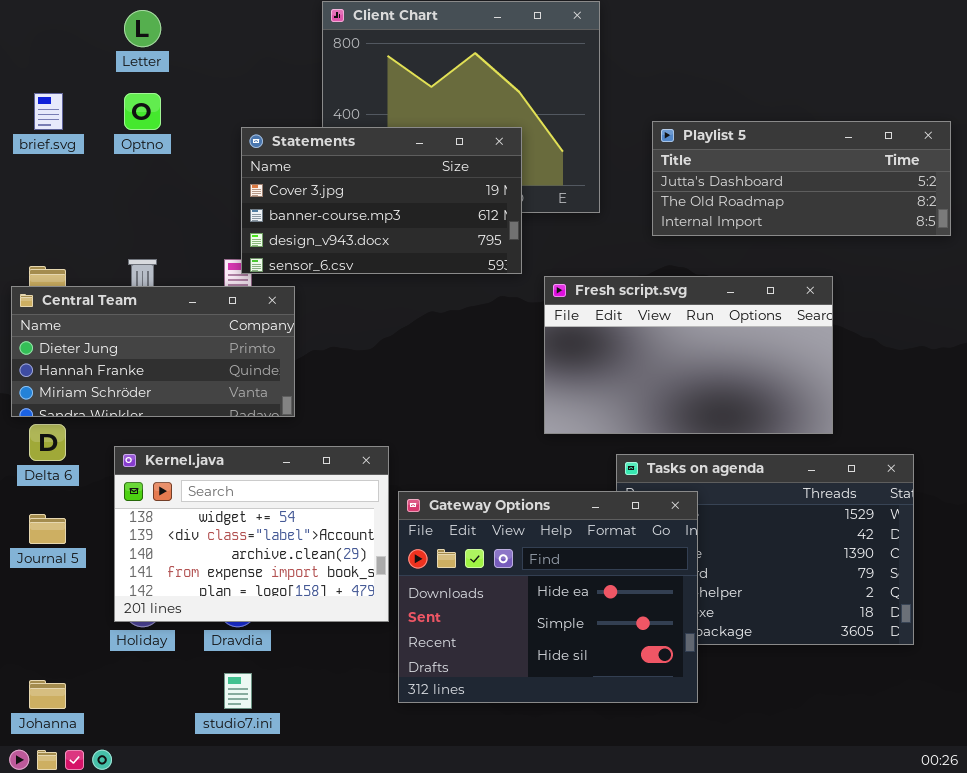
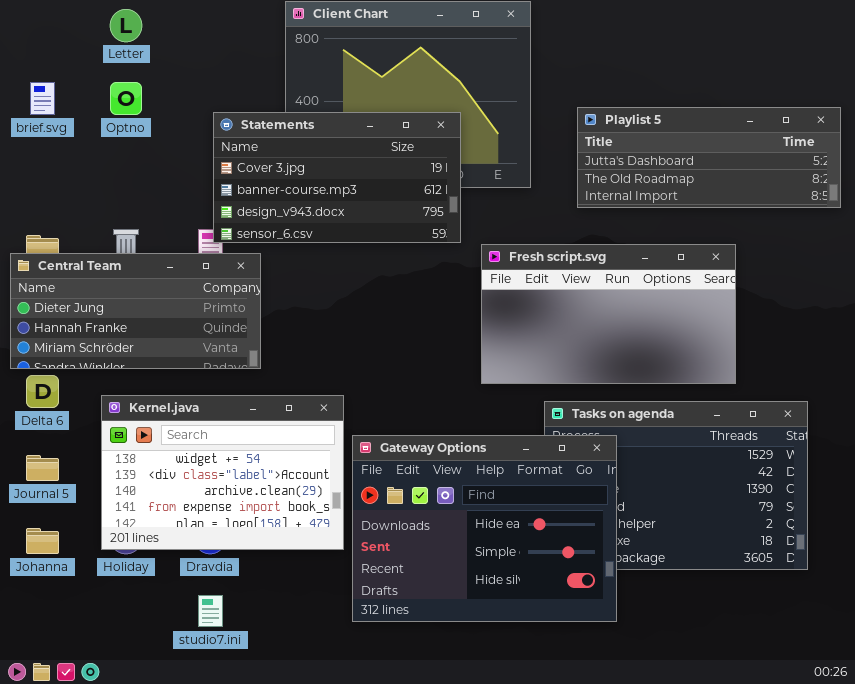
Johanna: [29,680,66,709] -> [26,528,59,554], moved

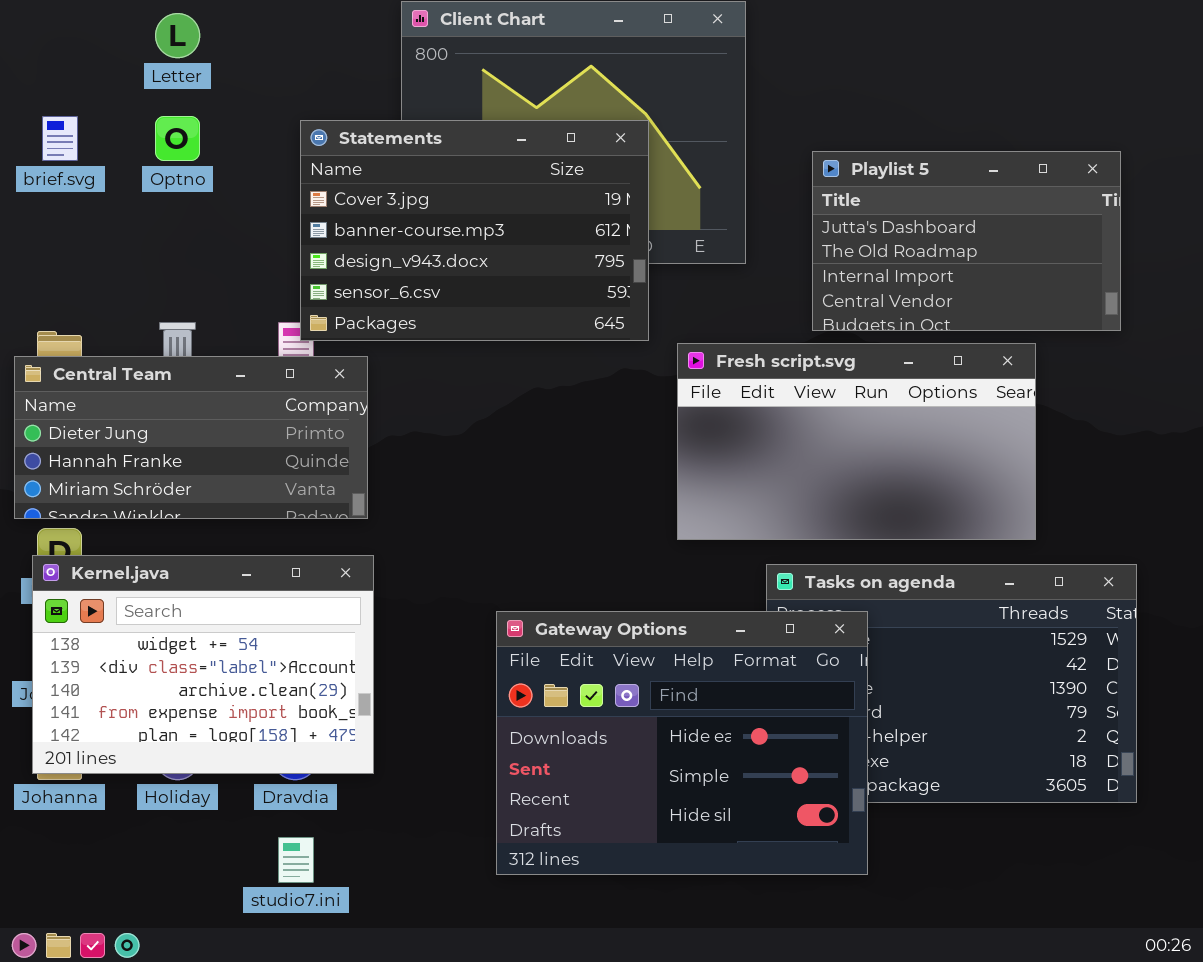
Playlist 5: [577,107,841,208] -> [812,151,1121,331], resized
Statements: [213,112,461,243] -> [300,120,649,341], resized
Kernel.java: [101,395,344,550] -> [32,555,374,774], moved

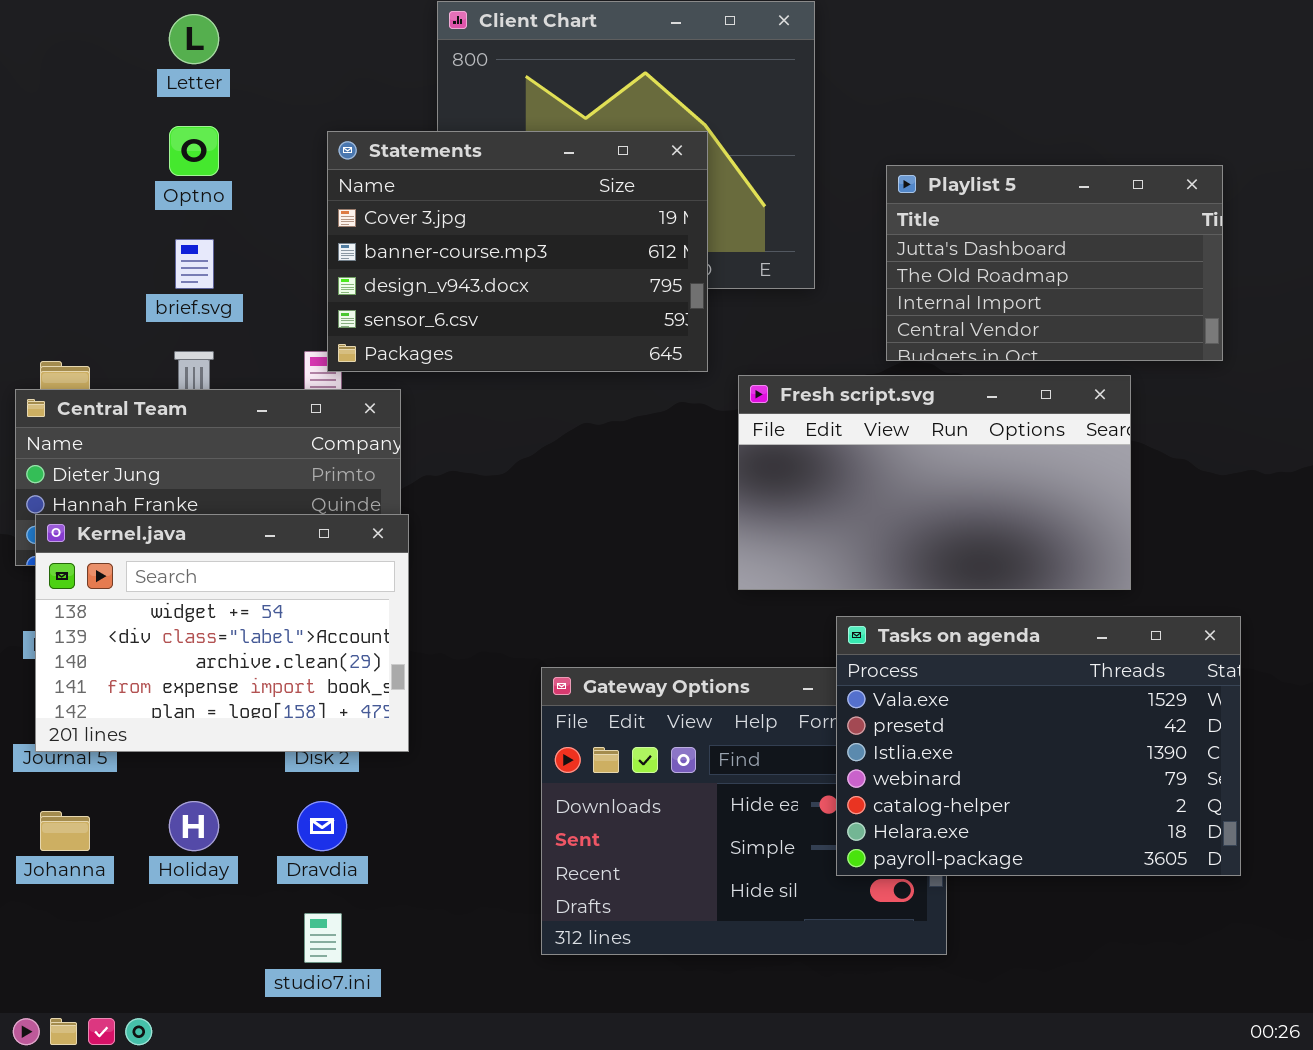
brief.svg: [42,116,78,161] -> [175,239,214,289], moved
Kernel.java: [32,555,374,774] -> [35,514,409,752], moved
Tasks on agenda: [766,564,1137,803] -> [836,616,1241,876], raised

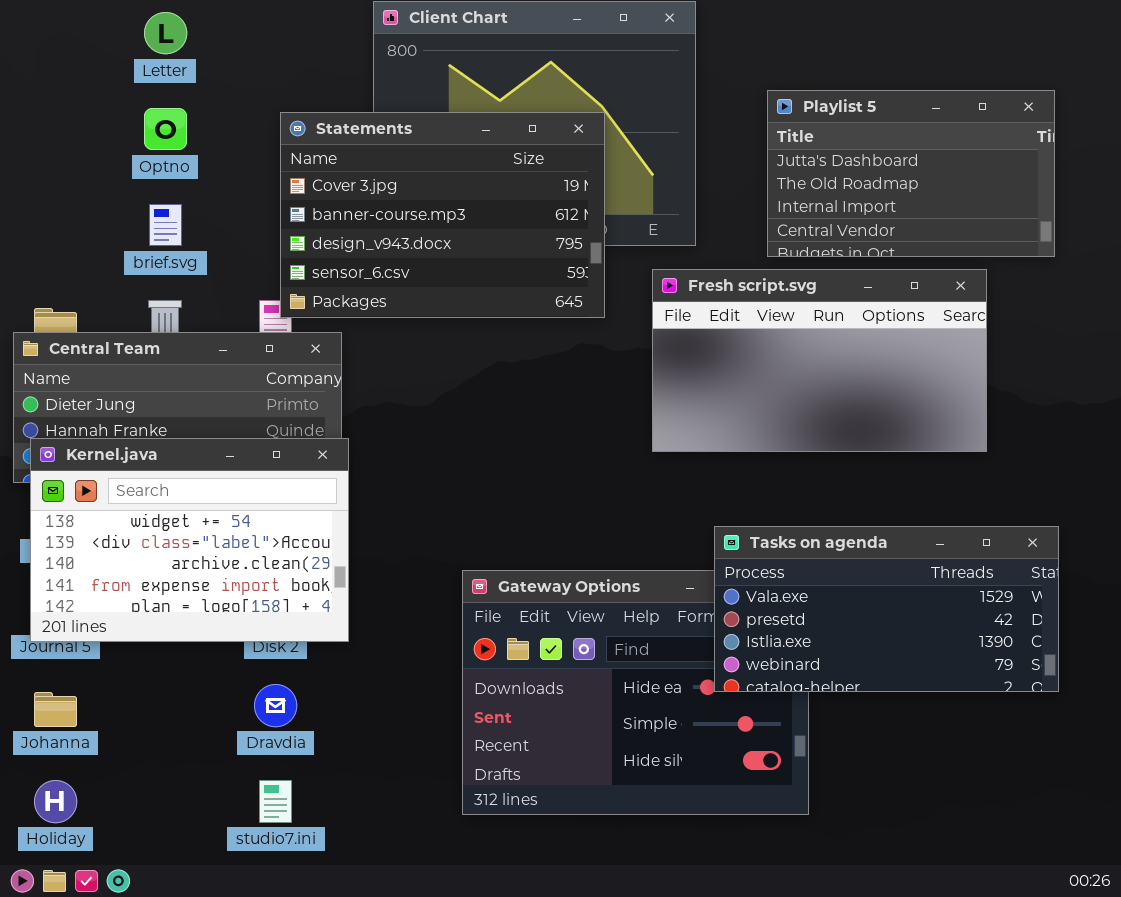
Playlist 5: [886,165,1223,361] -> [767,90,1055,257], moved
Fresh script.svg: [738,375,1131,590] -> [652,269,987,452], moved
Tasks on agenda: [836,616,1241,876] -> [714,526,1059,692], resized
Holiday: [169,801,219,851] -> [34,780,77,823], moved

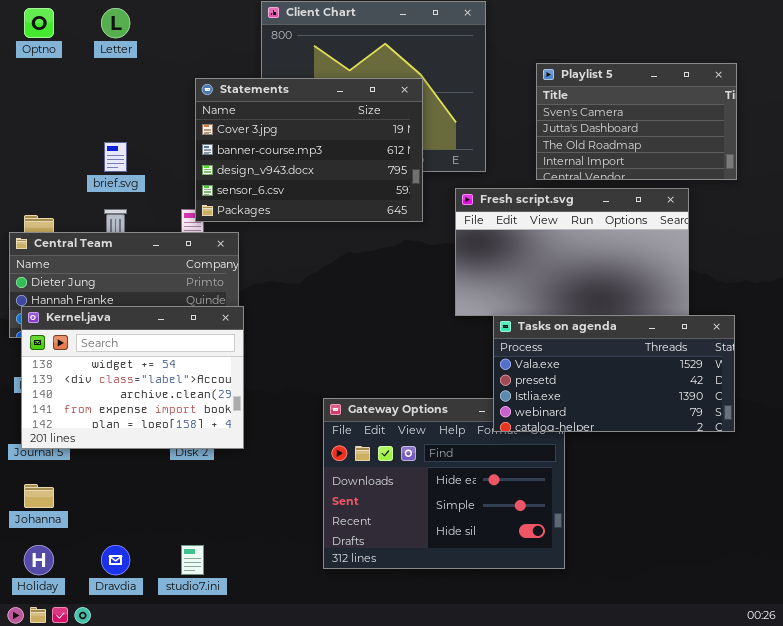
Playlist 5: [767,90,1055,257] -> [536,63,737,180], scrolled up 1 row
Optno: [144,108,187,150] -> [24,8,54,38], moved
Tasks on agenda: [714,526,1059,692] -> [493,315,735,432], moved
Dravdia: [254,684,297,727] -> [101,545,130,575], moved

